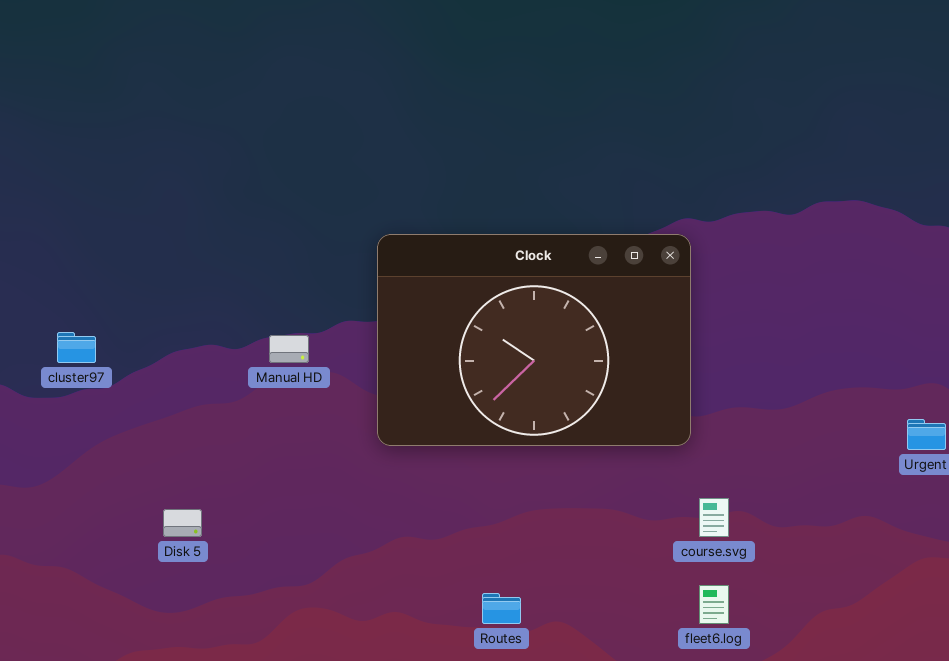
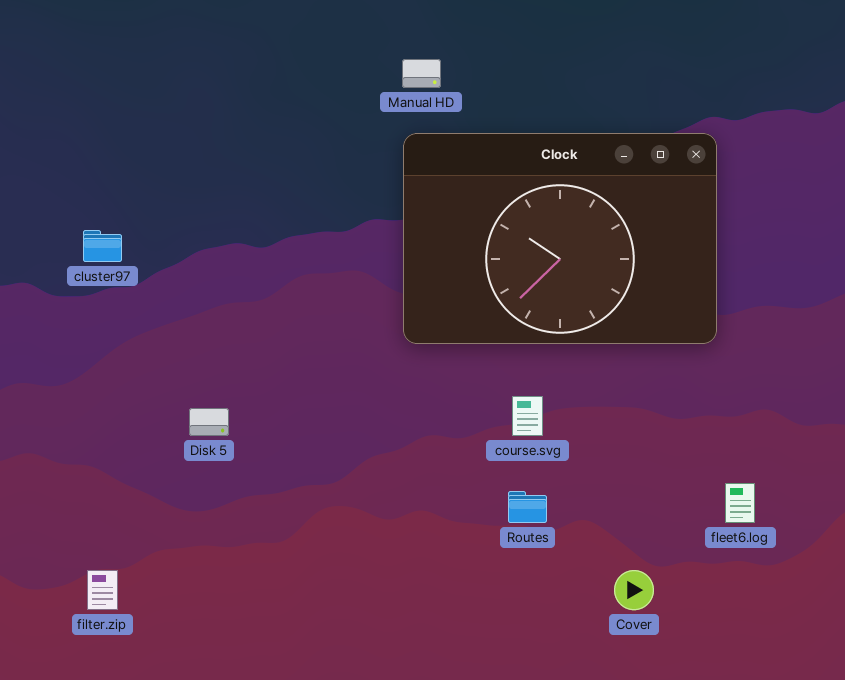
Manual HD: [269,335,309,363] -> [402,59,441,88], moved
course.svg: [699,498,729,537] -> [512,396,543,436], moved

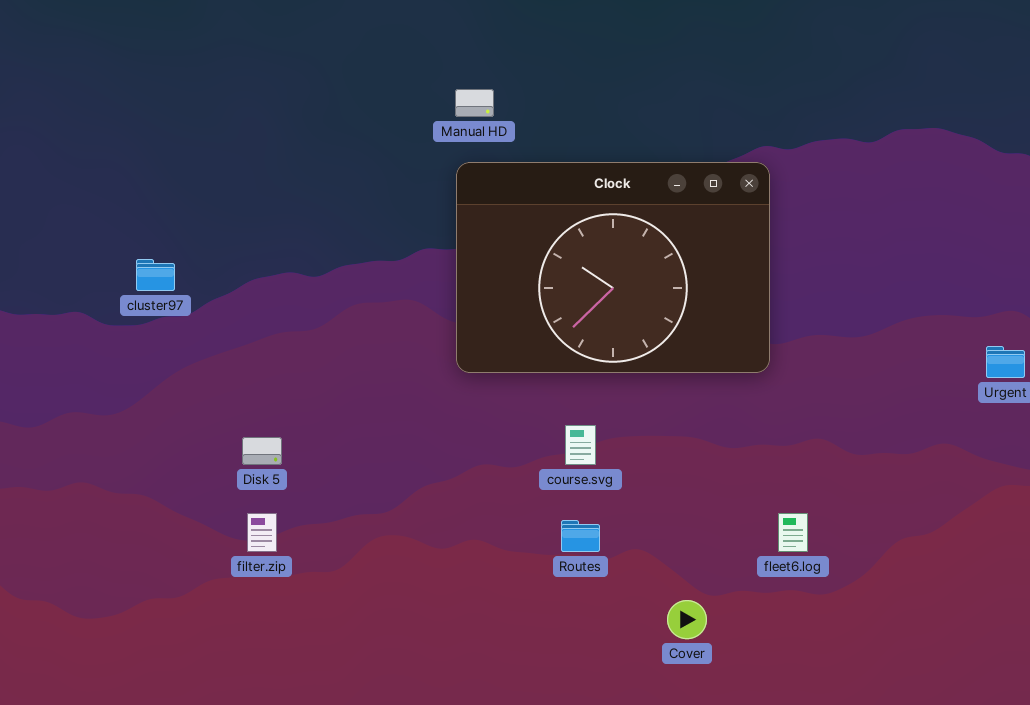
filter.zip: [87,570,118,610] -> [247,513,277,552], moved

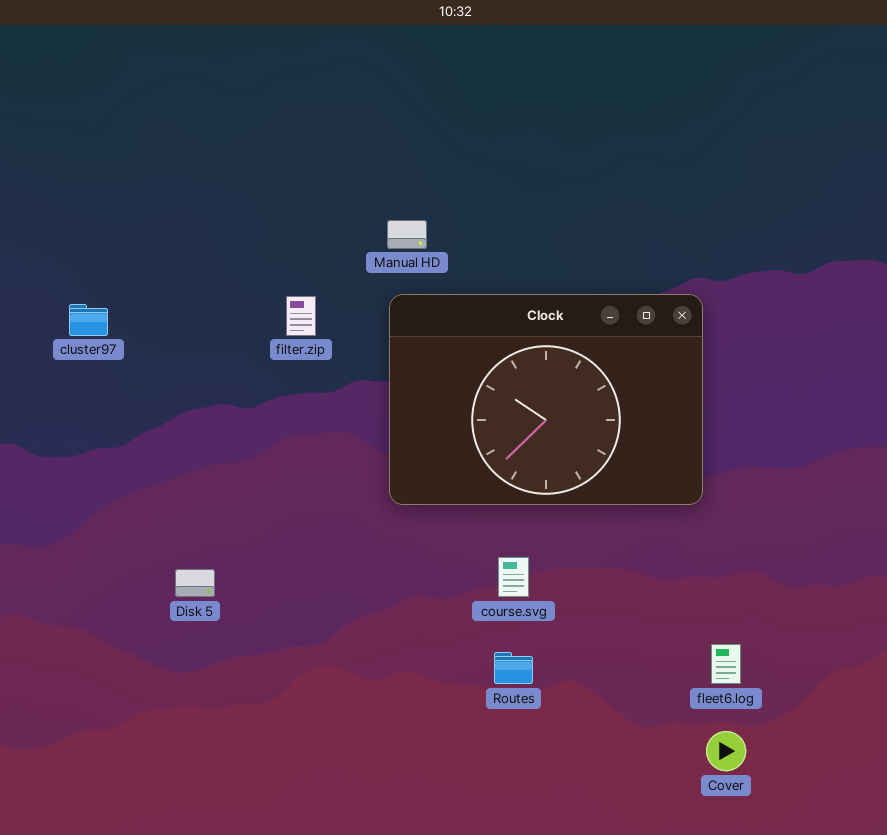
cluster97: [136,259,175,291] -> [69,304,108,336], moved
filter.zip: [247,513,277,552] -> [286,296,316,336], moved
Cover: [667,600,707,639] -> [706,731,746,771], moved

